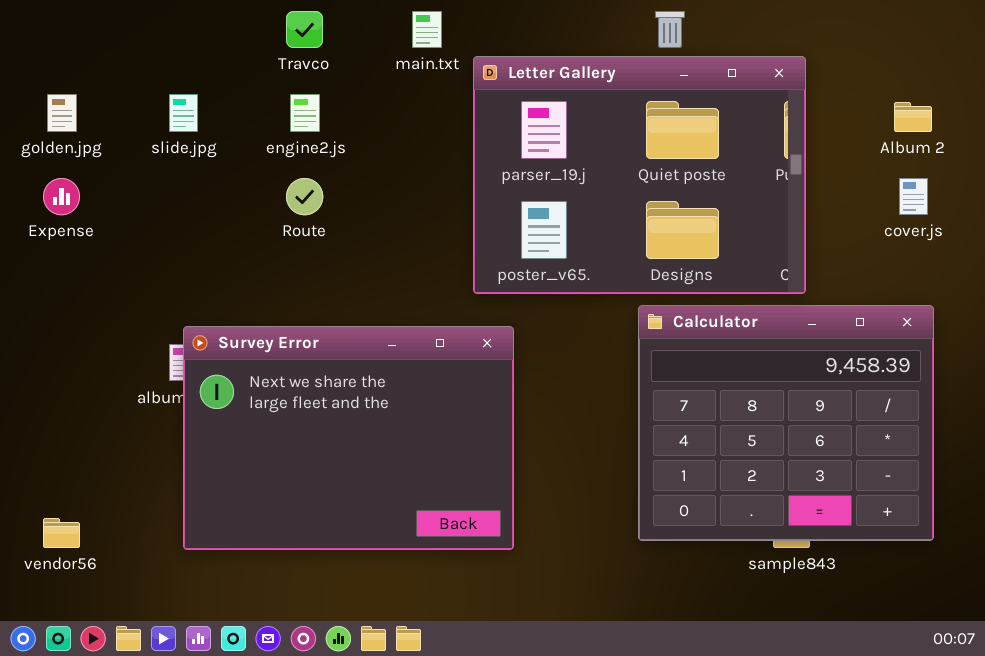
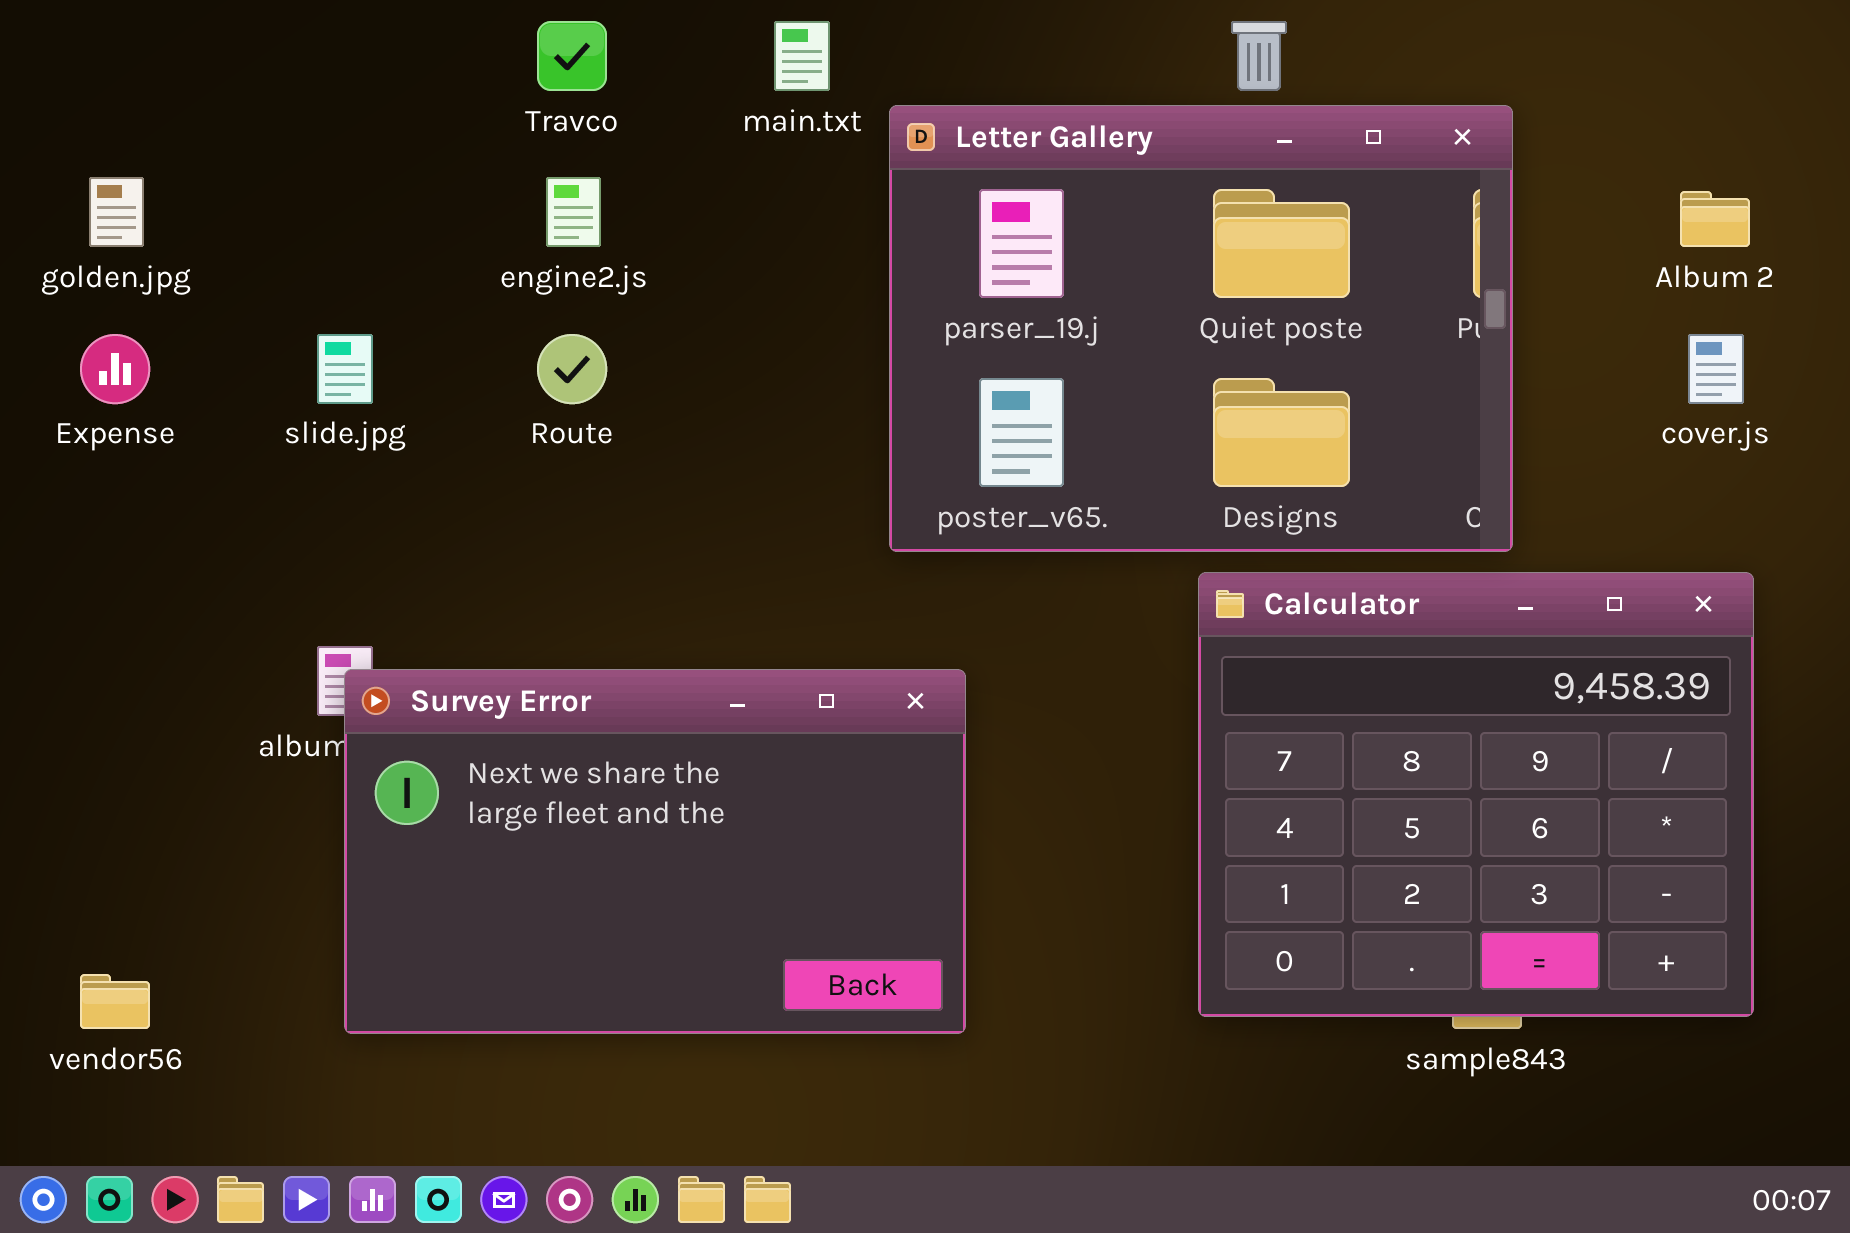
slide.jpg: [169,94,198,132] -> [317,334,373,404], moved
Survey Error: [183,326,514,550] -> [344,669,966,1034], resized

